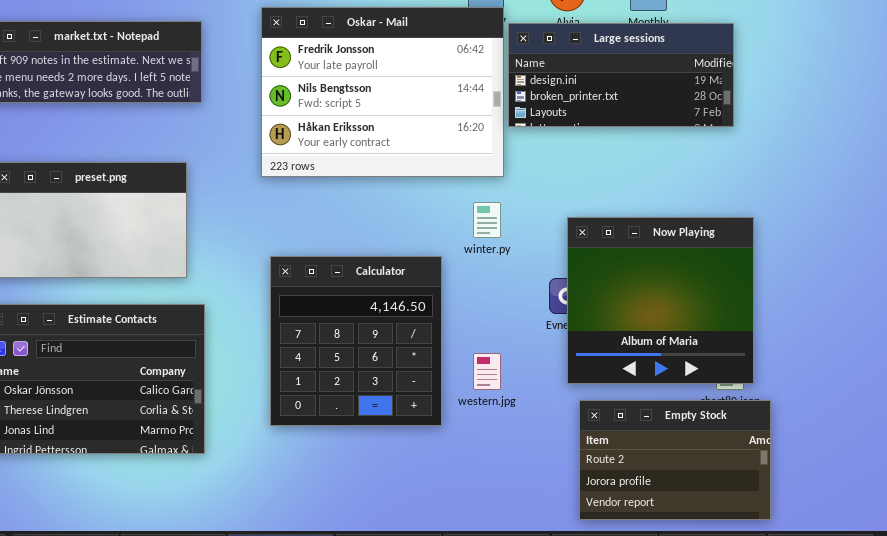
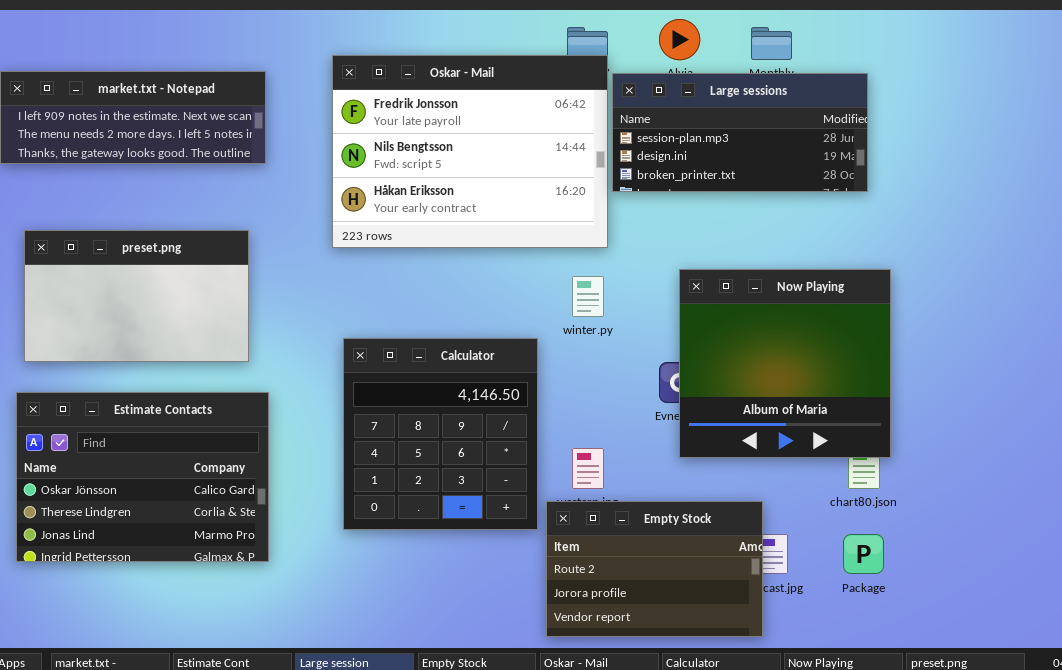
Large sessions: [508,23,734,127] -> [612,73,868,192], scrolled up 1 row
Now Playing: [567,217,754,384] -> [679,269,891,458], moved
Empty Stock: [579,400,771,520] -> [546,501,763,637], moved

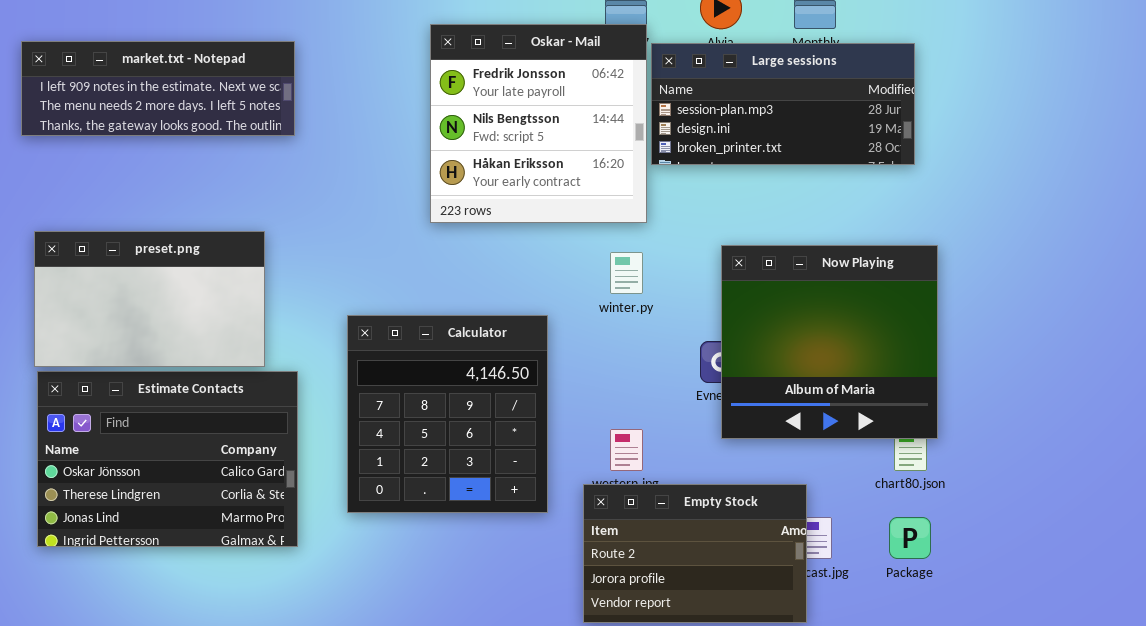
Oskar - Mail: [332,55,608,248] -> [430,24,647,223], resized
preset.png: [24,230,249,362] -> [34,231,265,367], moved
Calculator: [343,338,538,530] -> [347,315,548,513], moved

